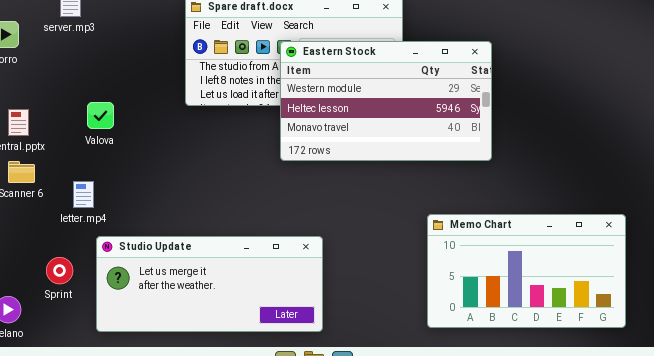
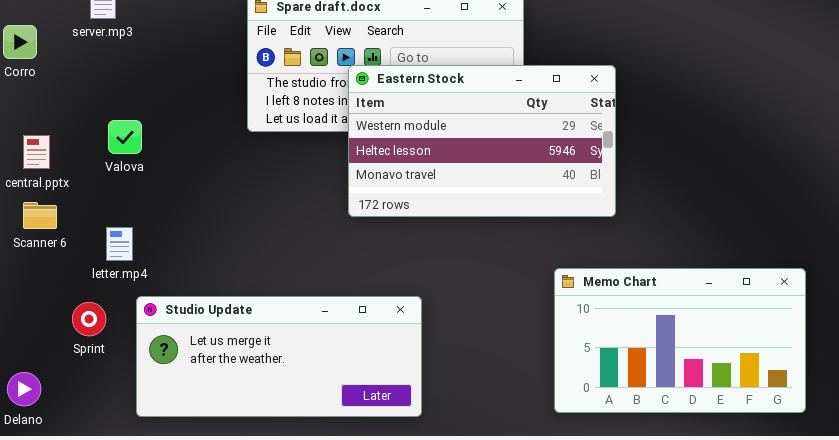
Eastern Stock: [280,41,492,161] -> [348,65,616,217], moved
Valova: [87,102,114,129] -> [108,120,142,154], moved
Sprint: [46,257,73,284] -> [72,302,106,336], moved

